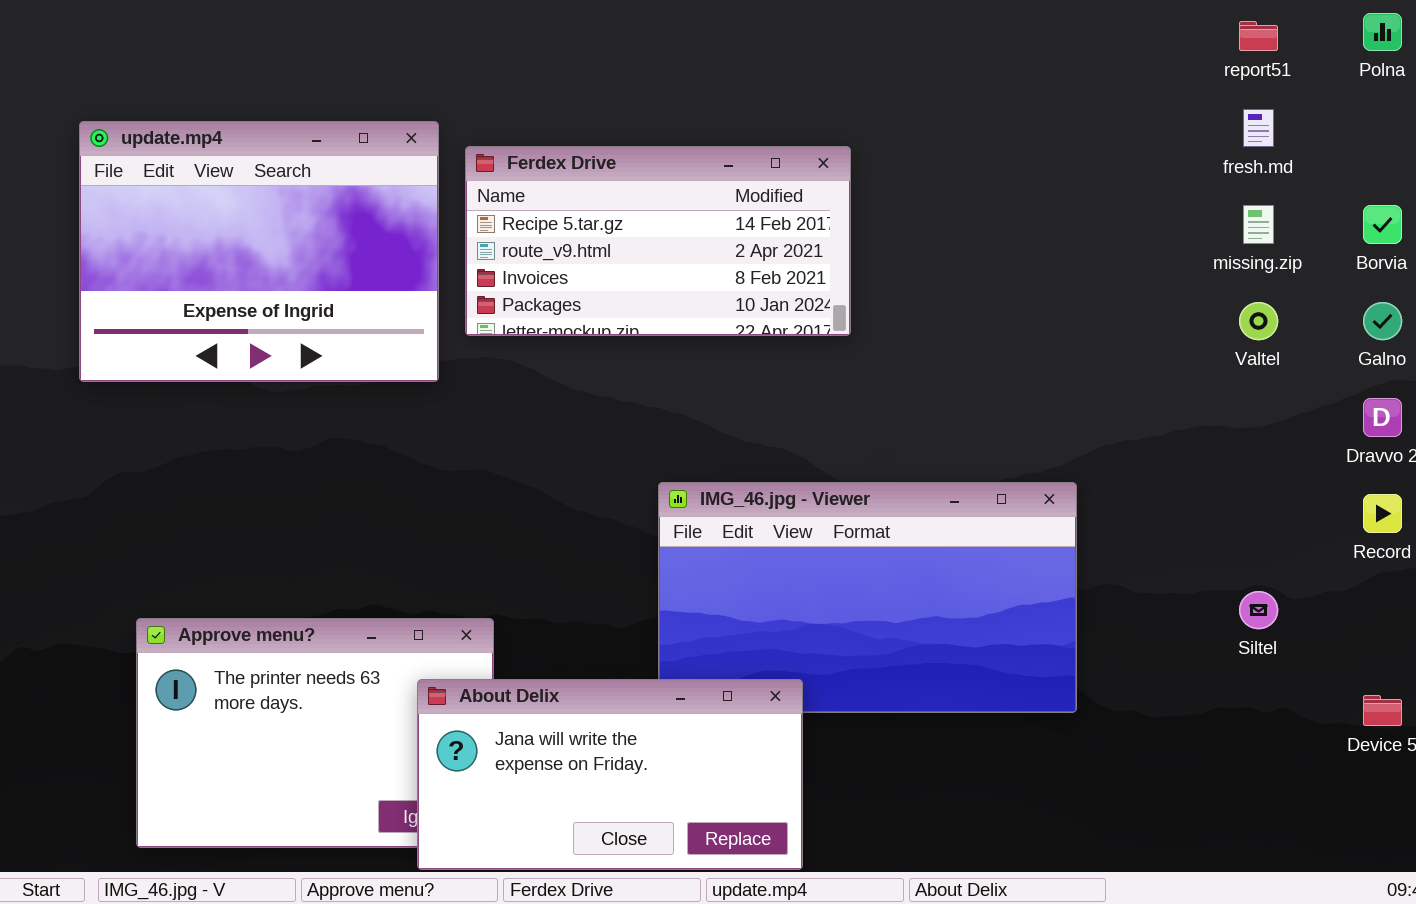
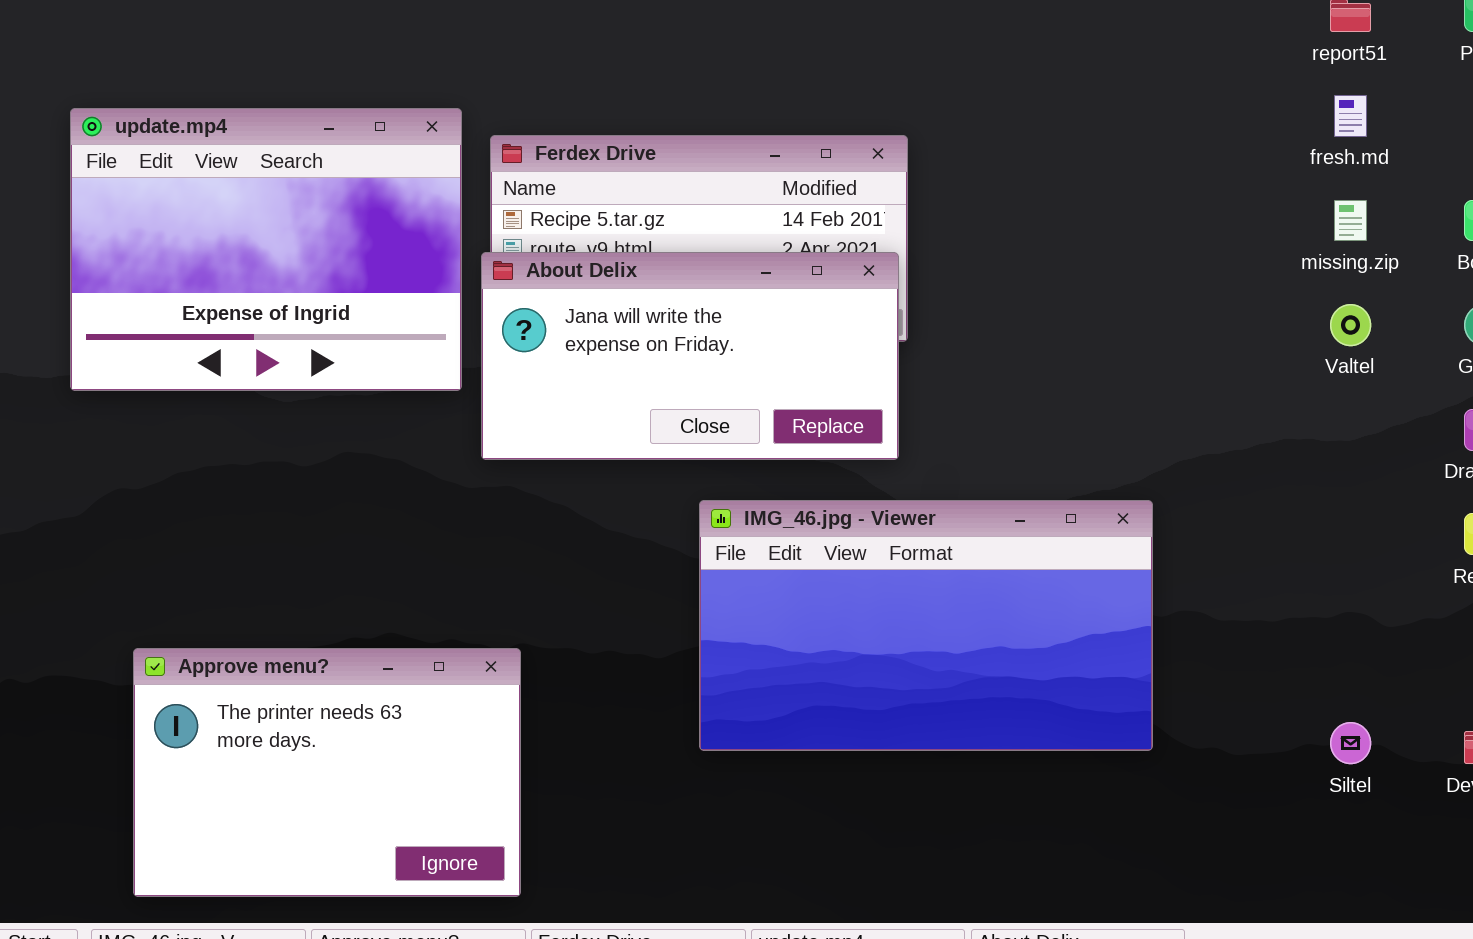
Siltel: [1239,591,1278,629] -> [1330,722,1371,764], moved
About Delix: [417,679,803,870] -> [481,252,899,460], moved

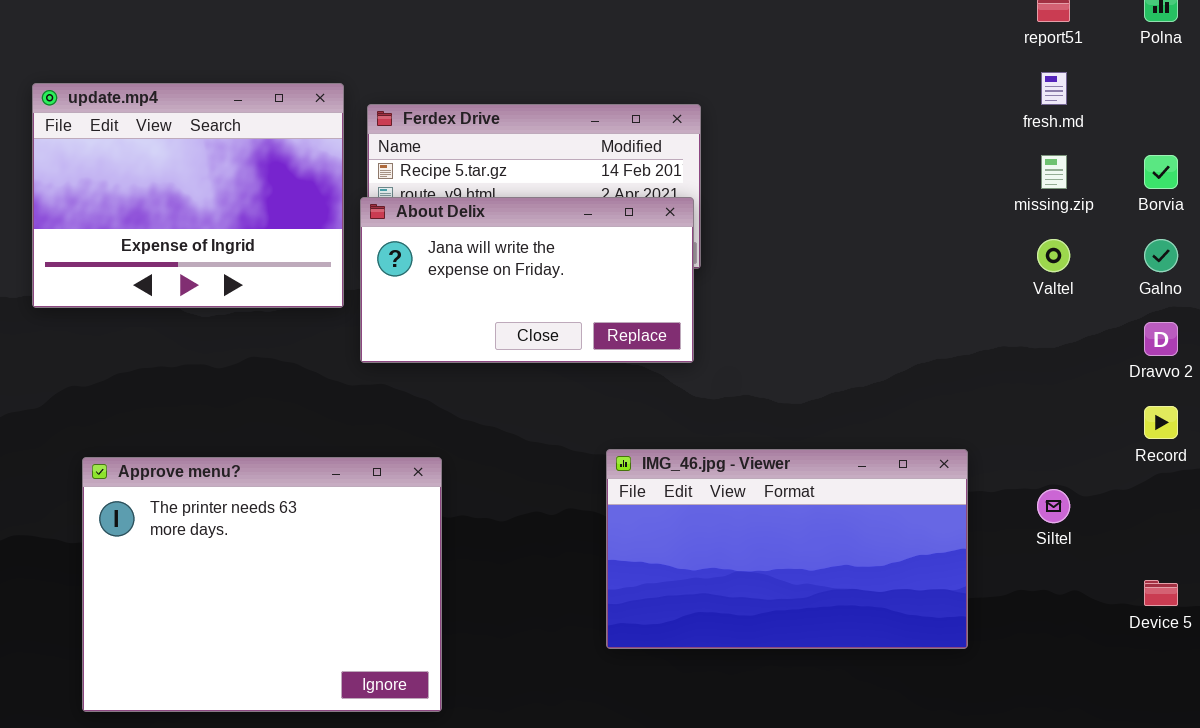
IMG_46.jpg - Viewer: [699,500,1153,751] -> [606,449,968,649], moved
Approve menu?: [133,648,521,897] -> [82,457,442,712], resized
Siltel: [1330,722,1371,764] -> [1037,489,1070,523], moved

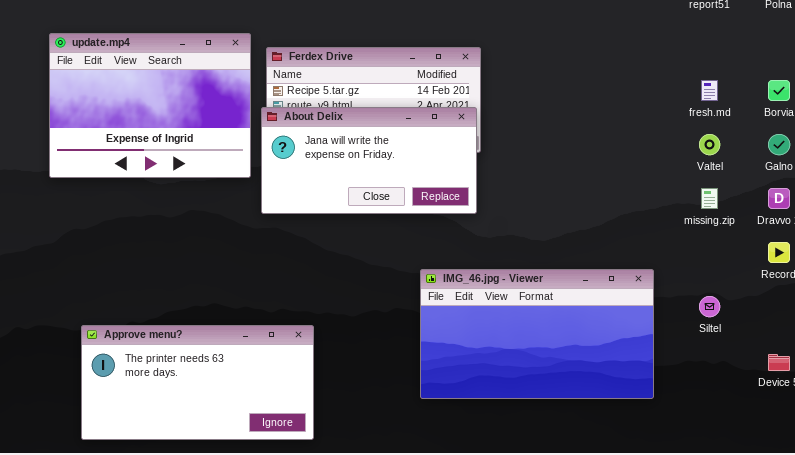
fresh.md: [1041,72,1067,105] -> [701,80,718,101], moved
missing.zip: [1041,155,1067,189] -> [701,188,718,209], moved
Approve menu?: [82,457,442,712] -> [81,325,314,440], resized

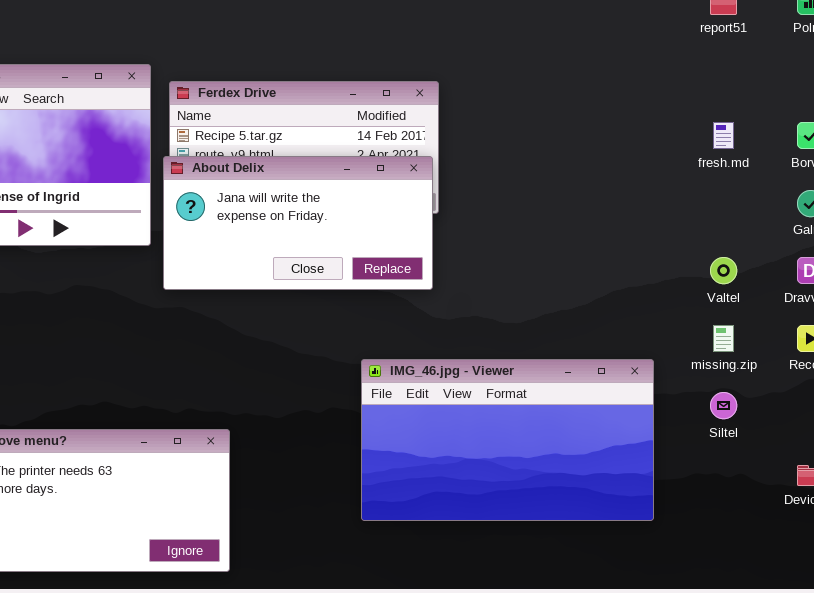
Valtel: [699,134,720,155] -> [710,257,737,284], moved
missing.zip: [701,188,718,209] -> [713,325,734,352], moved

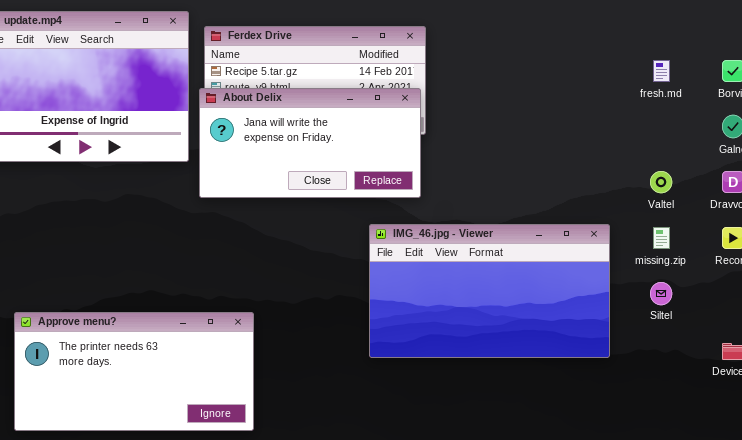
IMG_46.jpg - Viewer: [361,359,654,521] -> [369,224,610,358], moved

